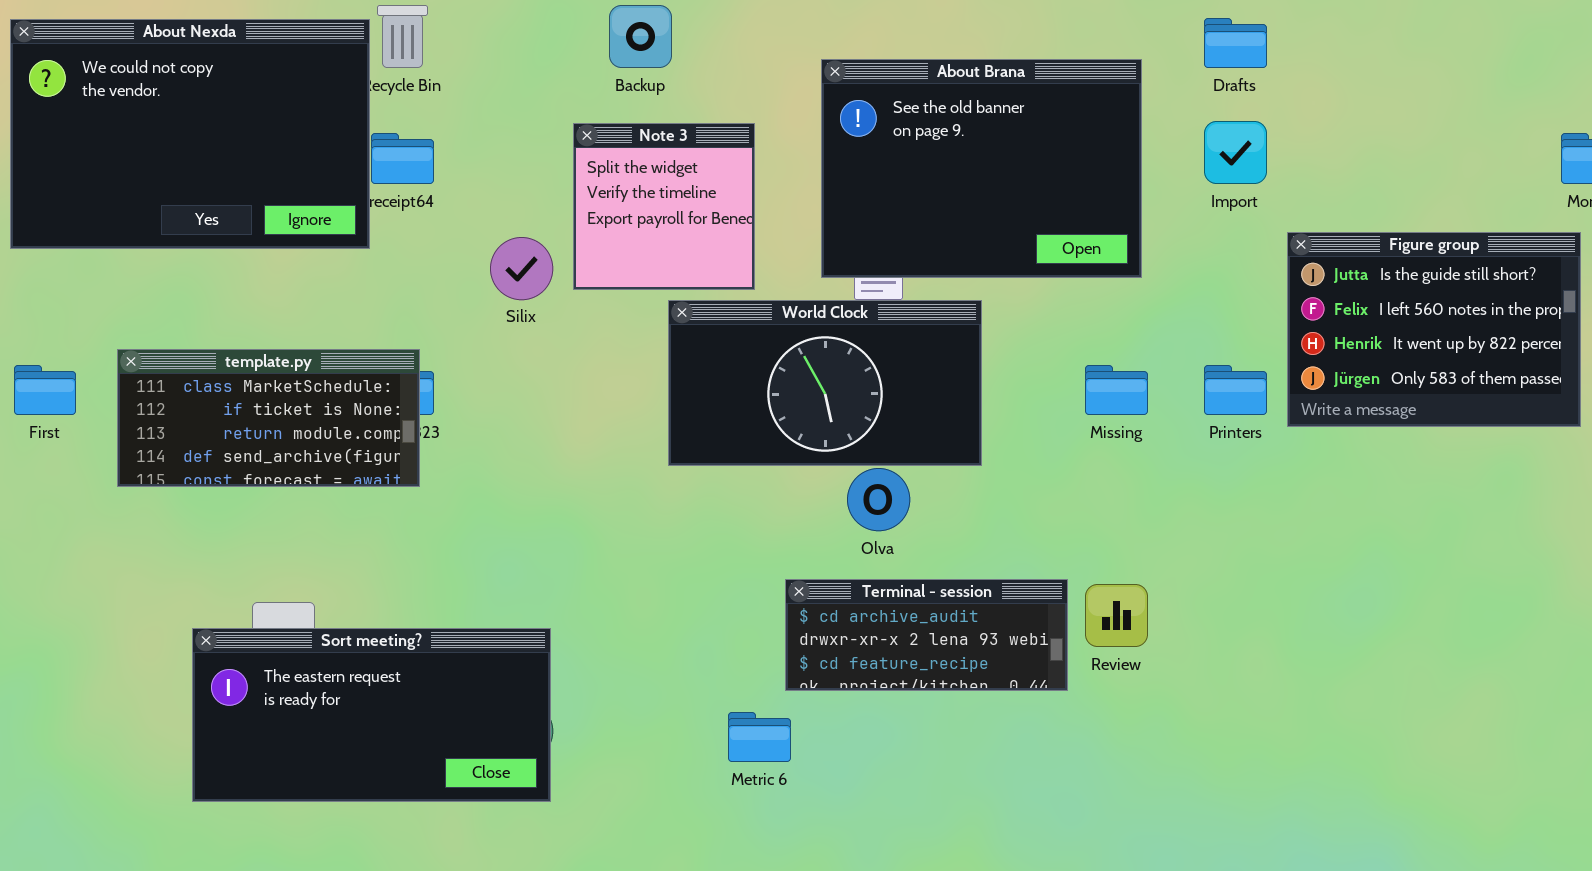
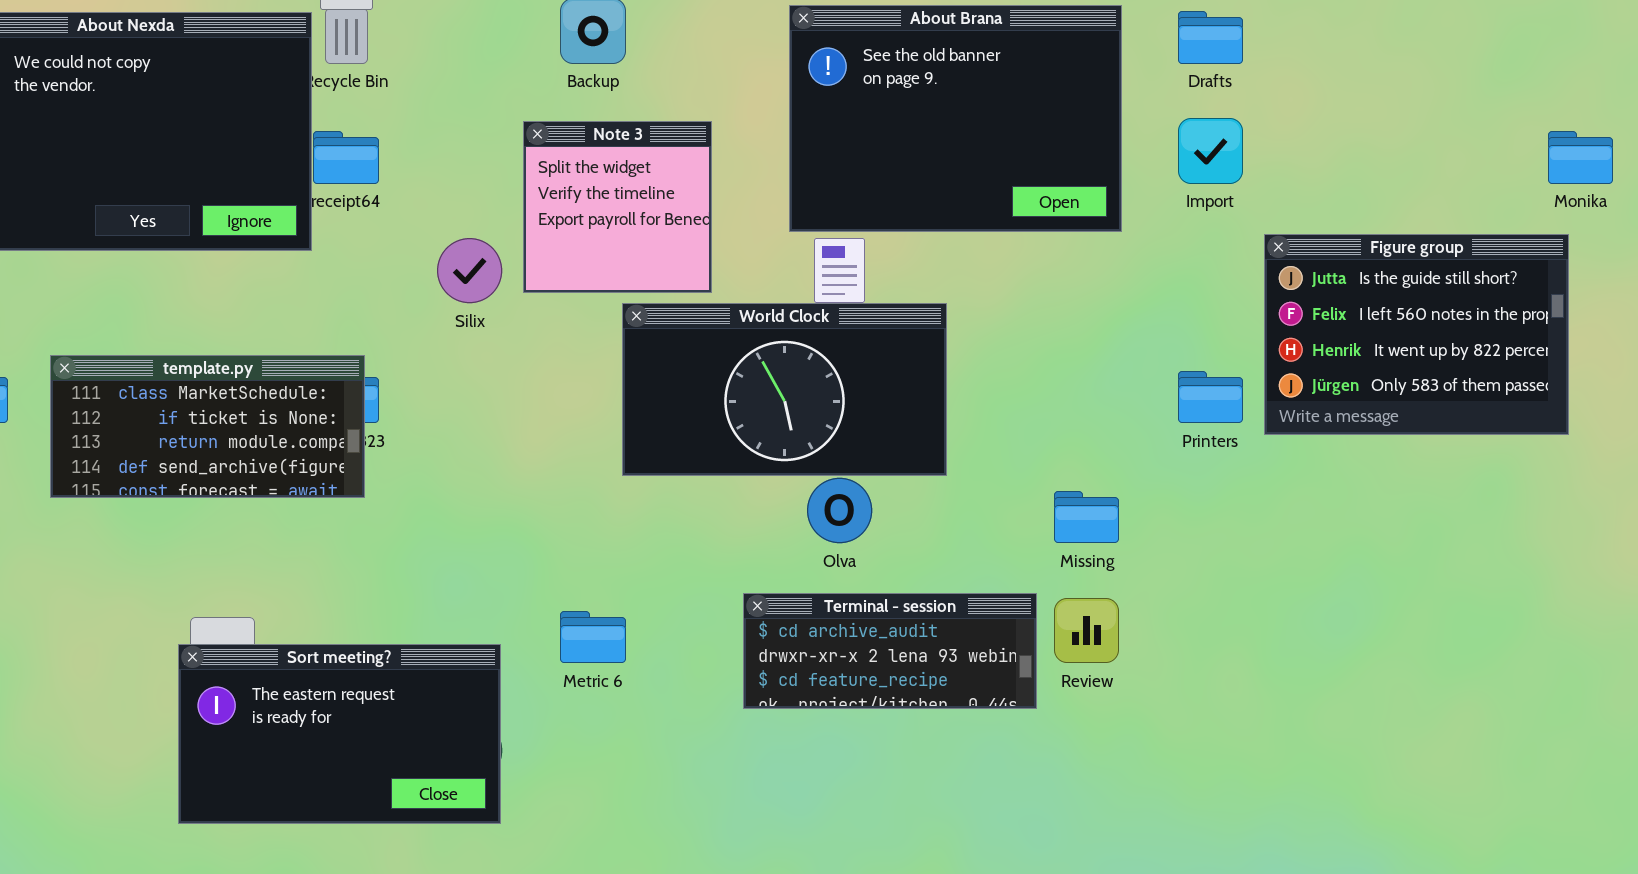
About Brana: [821,59,1142,278] -> [789,5,1122,232], moved
Missing: [1085,365,1148,415] -> [1054,491,1119,543], moved
Sort meeting?: [192,628,551,802] -> [178,644,501,824], resized
Metric 6: [728,712,791,762] -> [560,611,626,663], moved

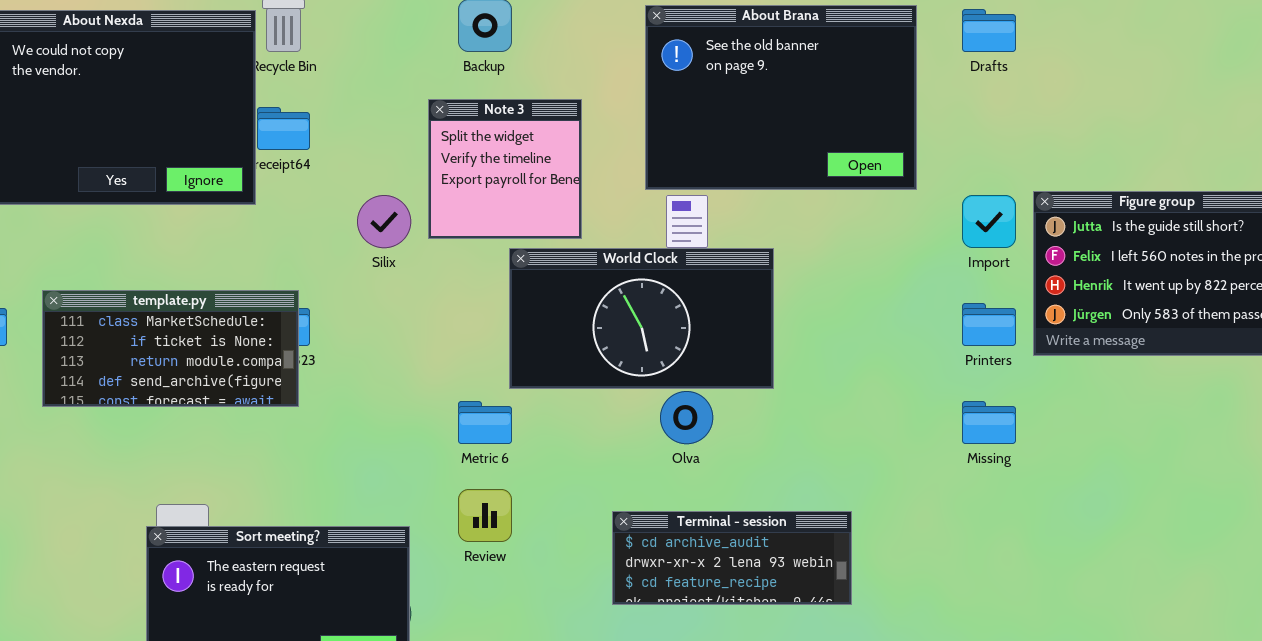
Import: [1178,118,1243,184] -> [962,195,1016,248], moved
Missing: [1054,491,1119,543] -> [962,401,1016,444], moved
Terminal - session: [743,593,1037,709] -> [612,511,852,605], moved
Review: [1054,598,1119,663] -> [458,489,512,542], moved
Metric 6: [560,611,626,663] -> [458,401,512,444], moved

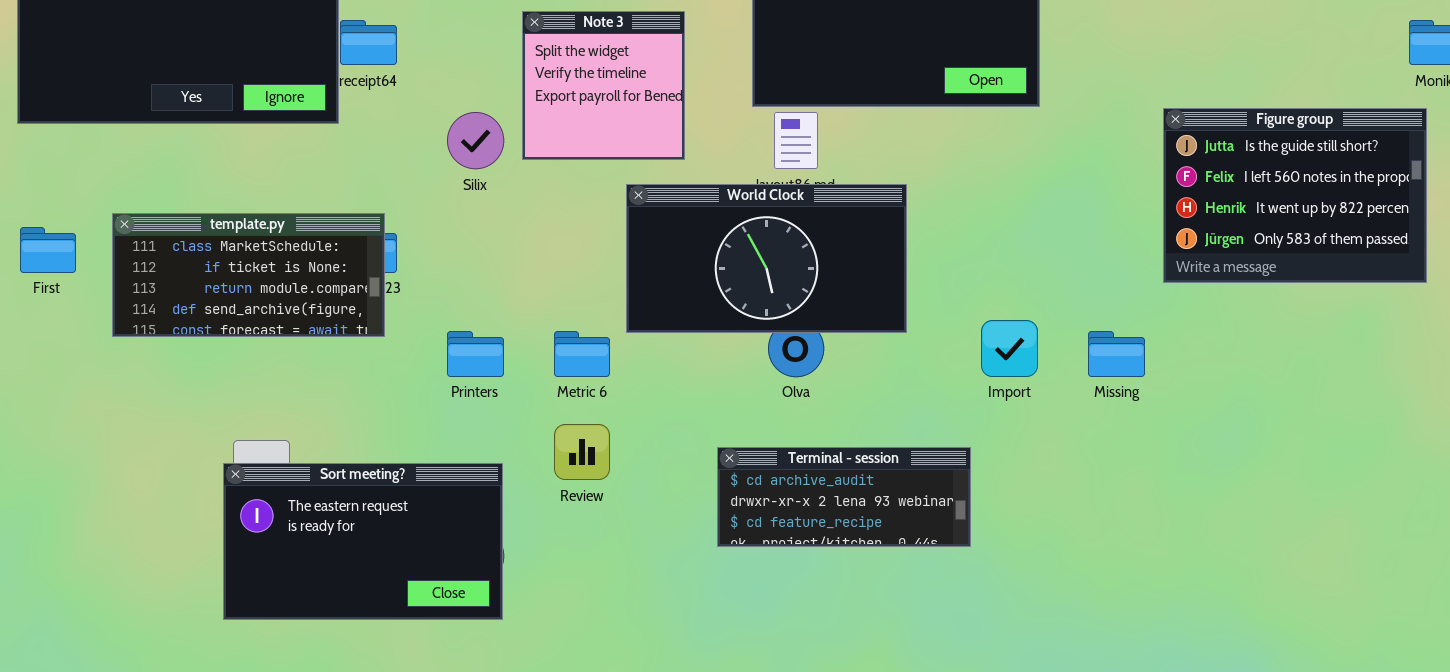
Import: [962,195,1016,248] -> [981,320,1038,377], moved
World Clock: [509,248,774,389] -> [626,184,907,333], moved
Printers: [962,303,1016,346] -> [447,331,504,377], moved

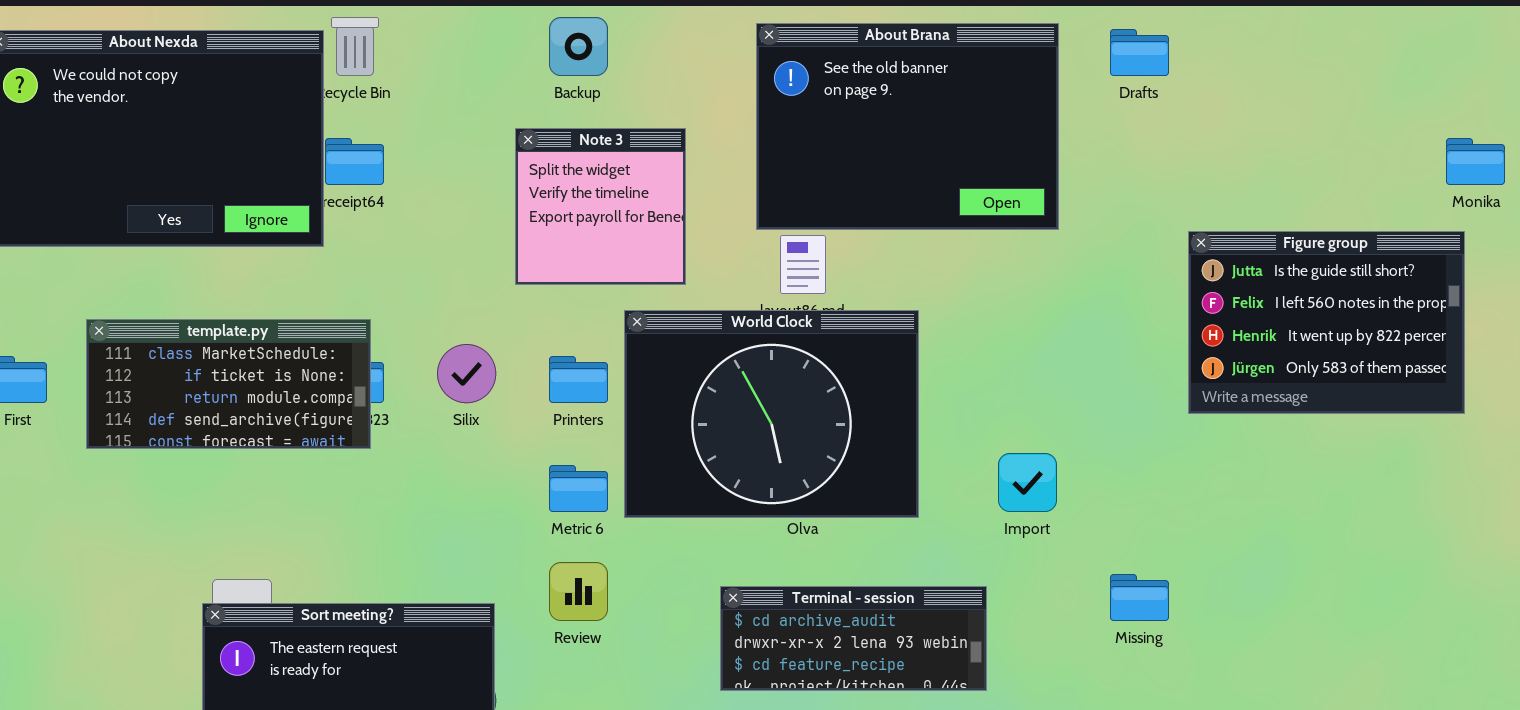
Silix: [447,112,504,169] -> [437,344,496,403], moved
World Clock: [626,184,907,333] -> [624,310,919,518], resized
template.py: [112,213,385,337] -> [86,319,371,449], moved
Printers: [447,331,504,377] -> [549,356,608,403], moved
Missing: [1088,331,1145,377] -> [1110,574,1169,621], moved

